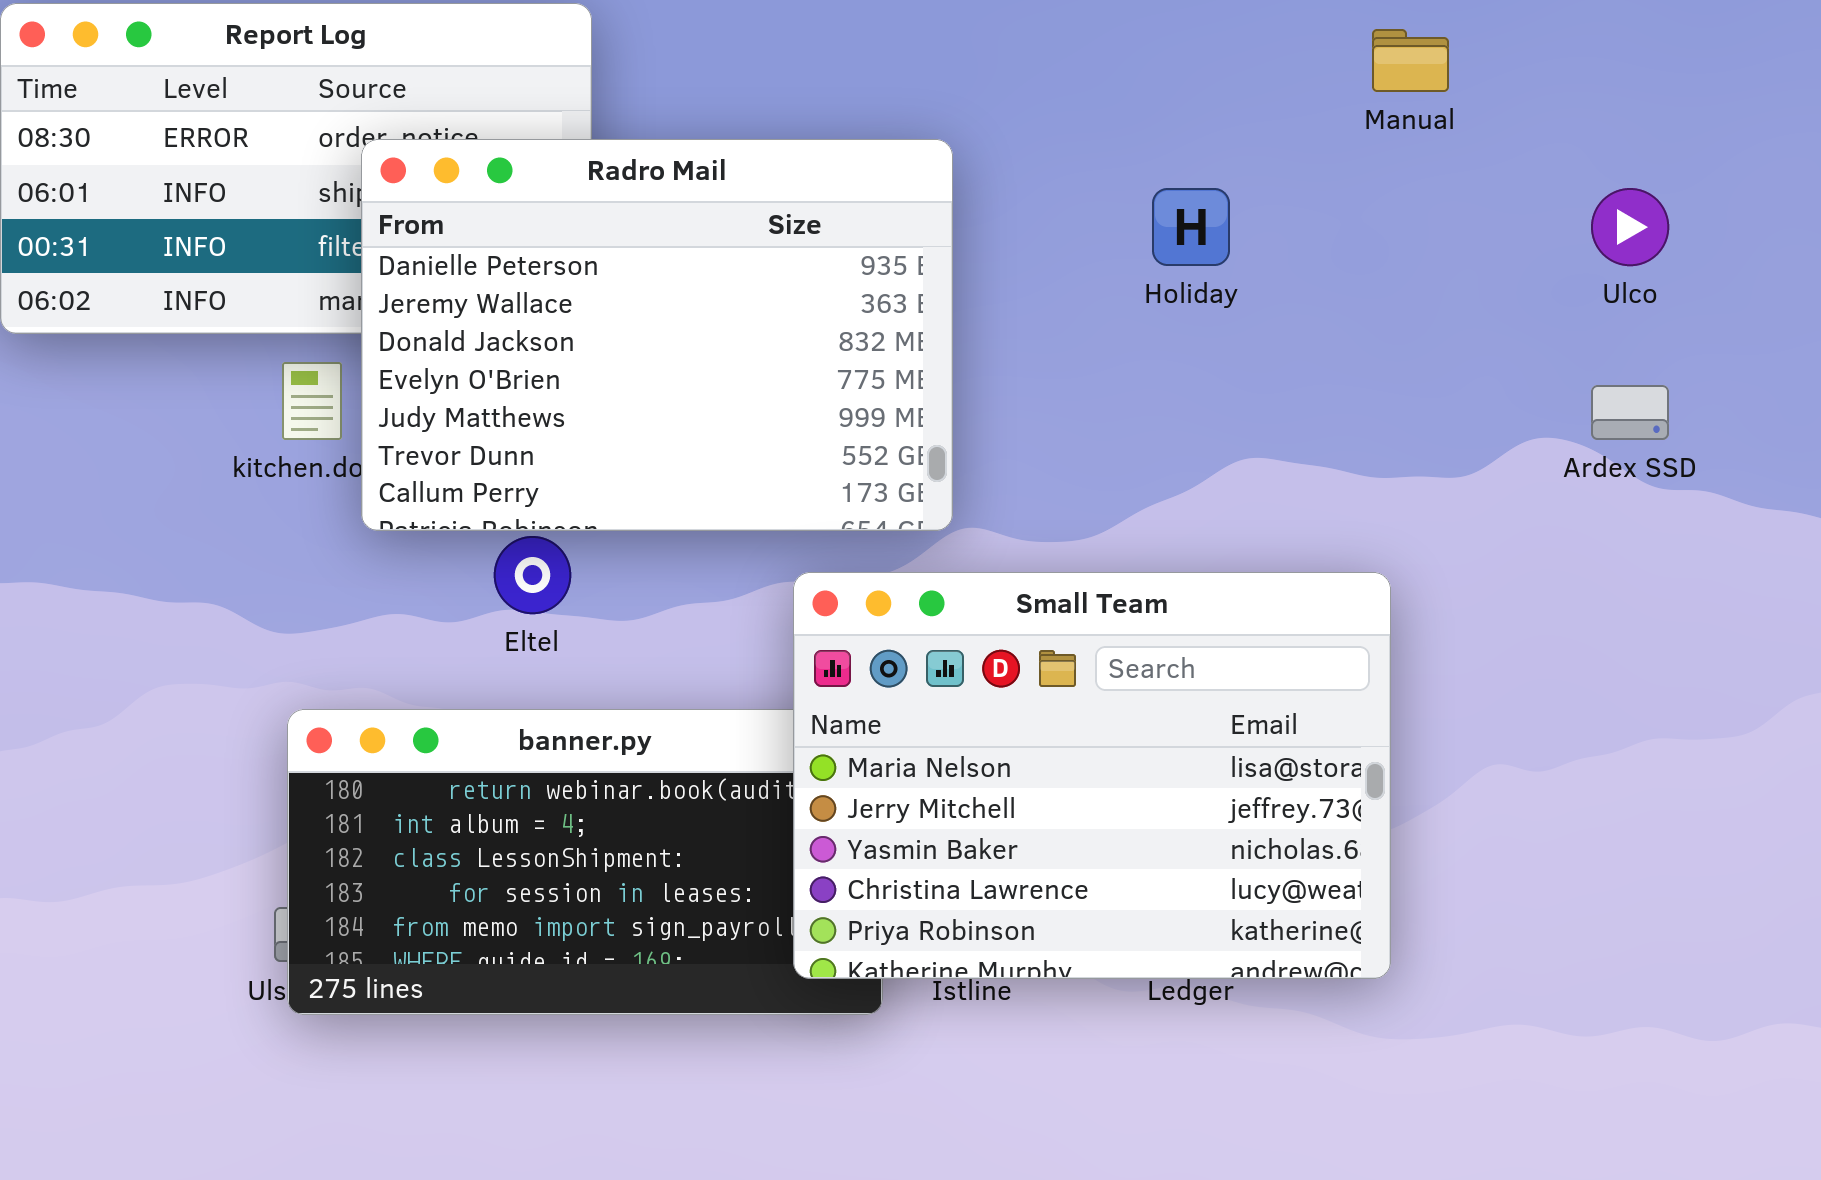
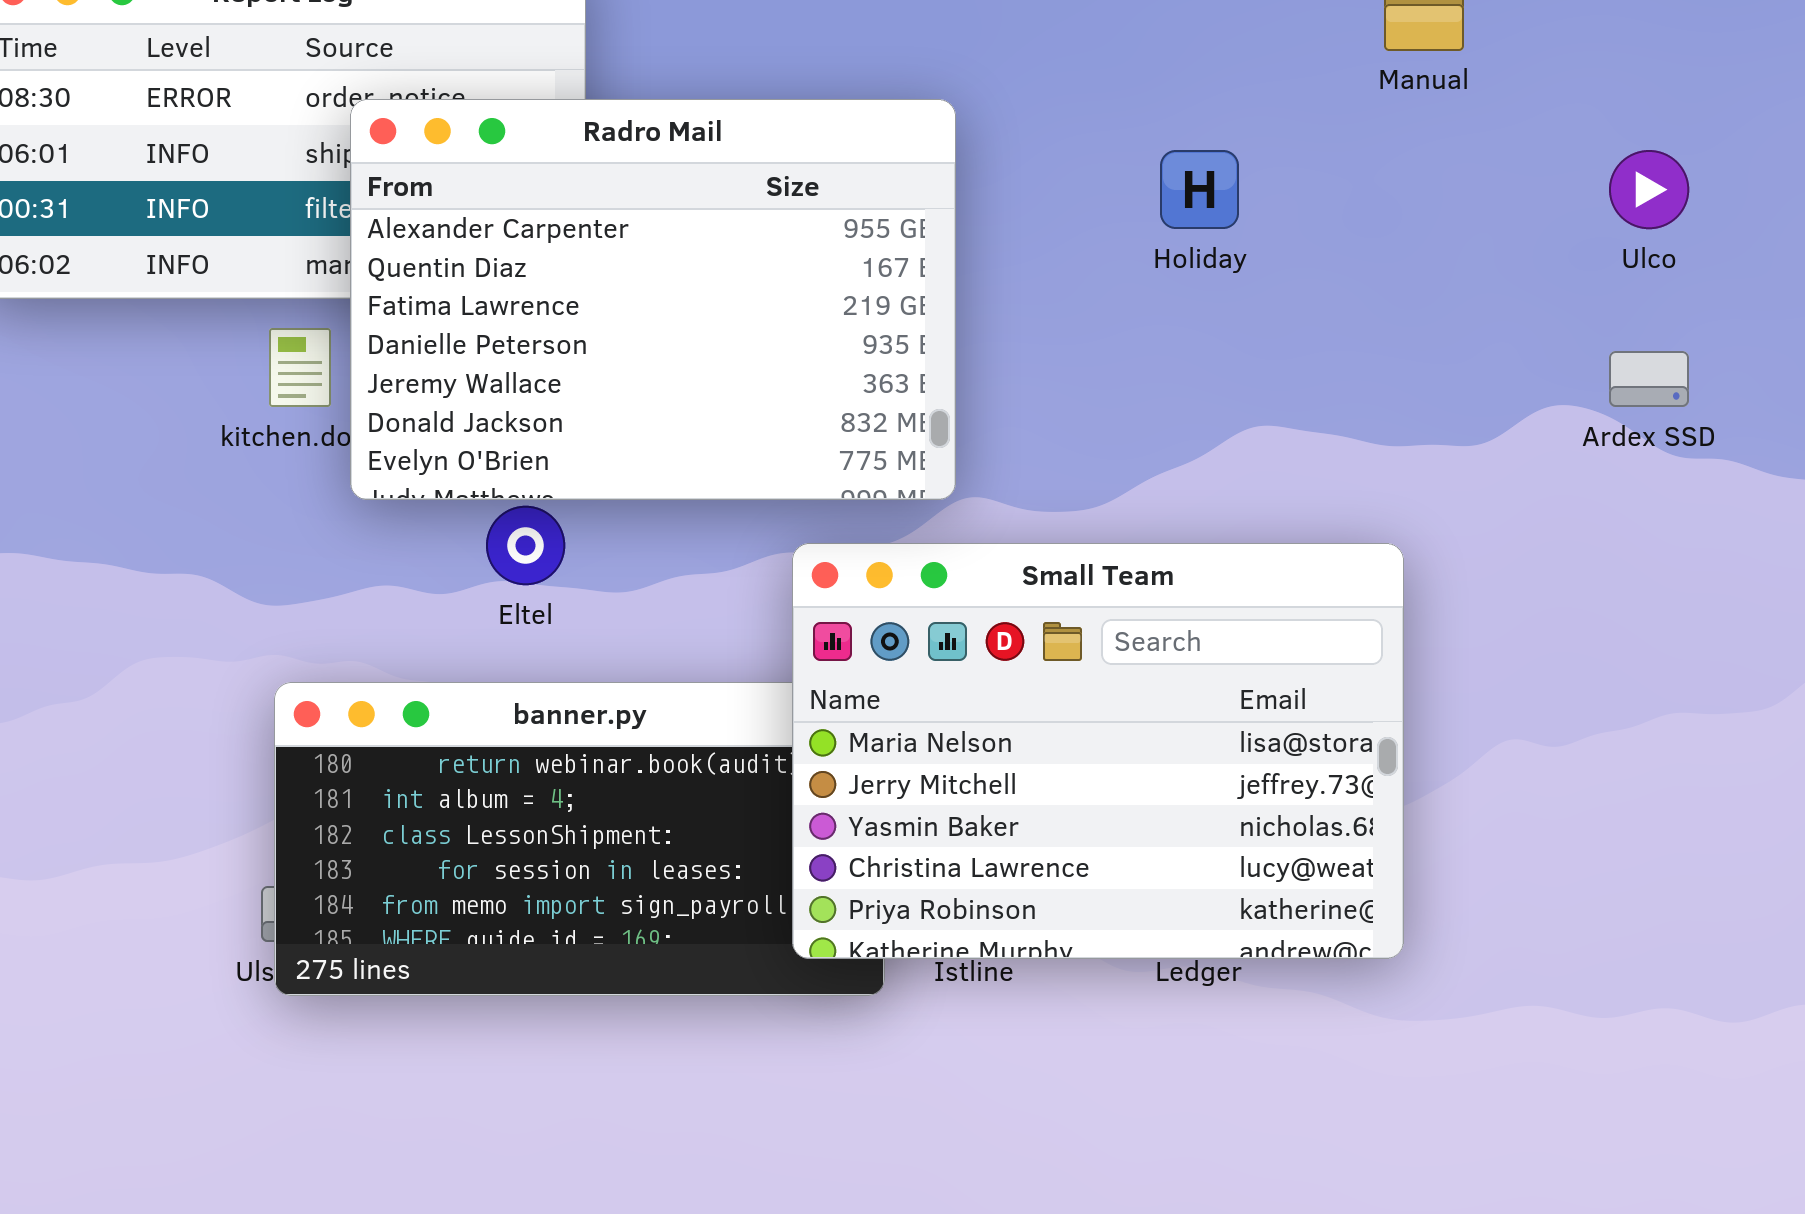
Radro Mail: [361,139,953,531] -> [350,99,956,500], scrolled up 3 rows

